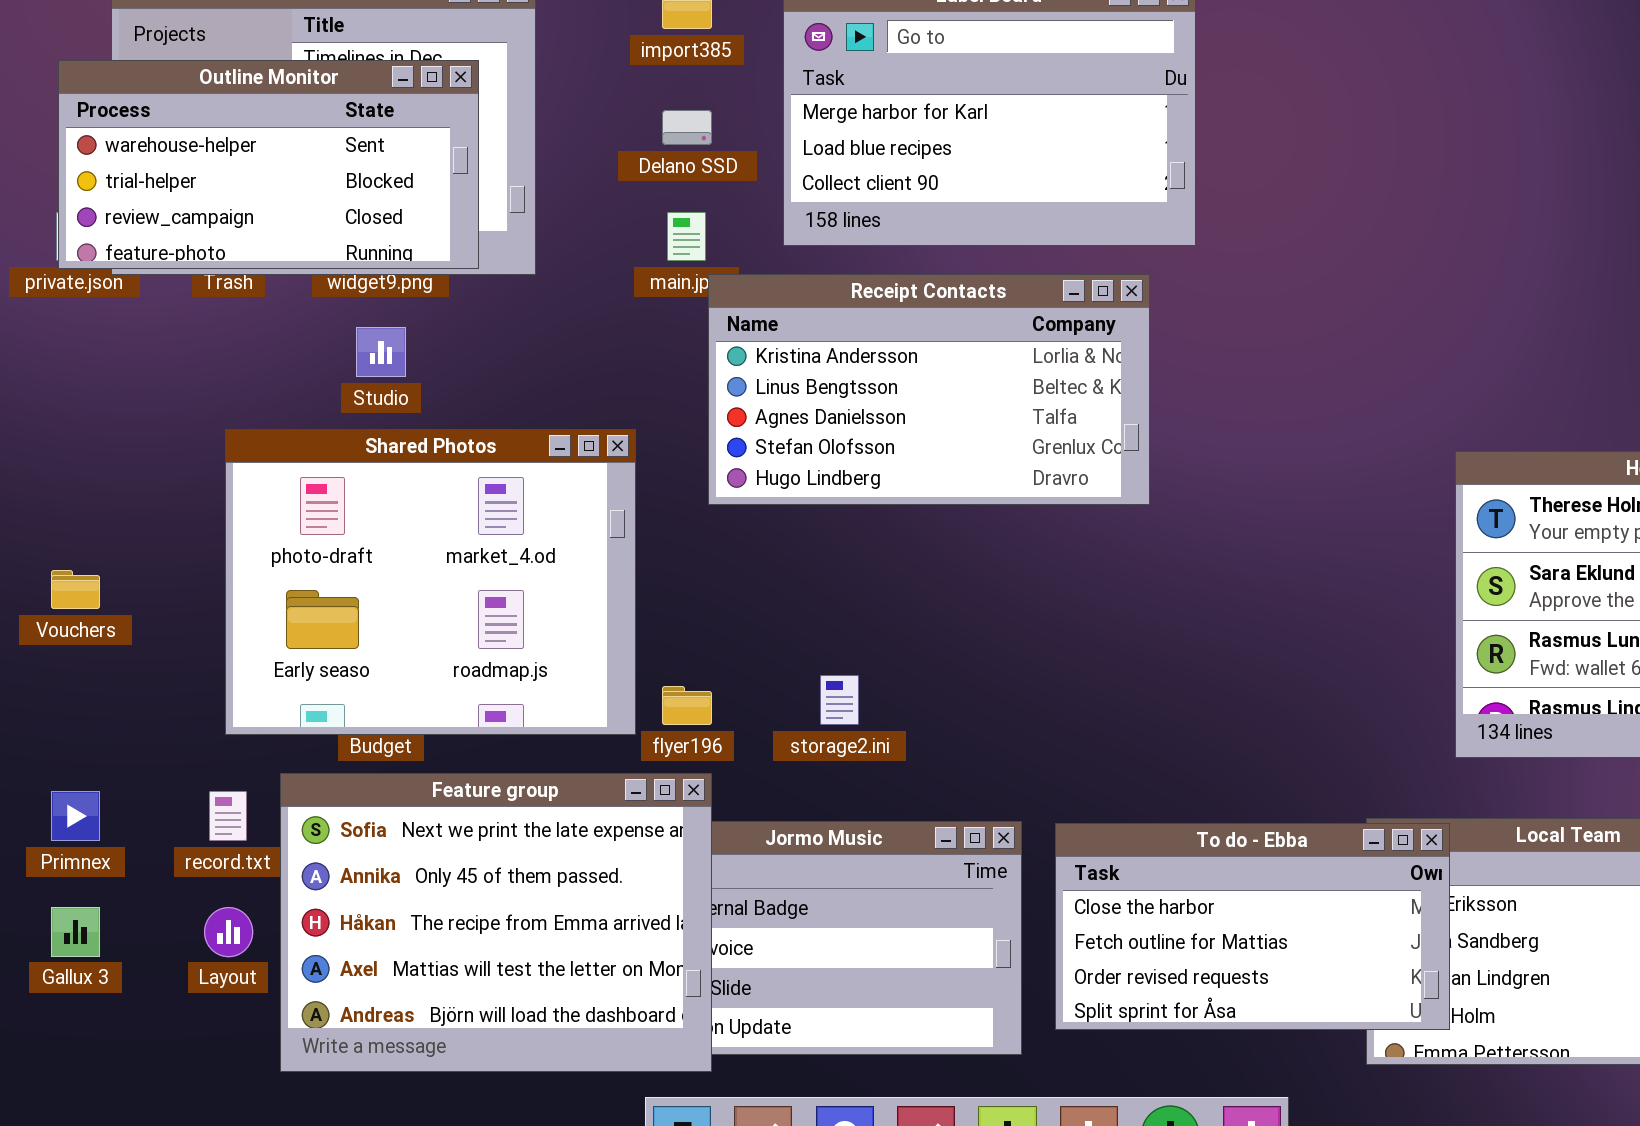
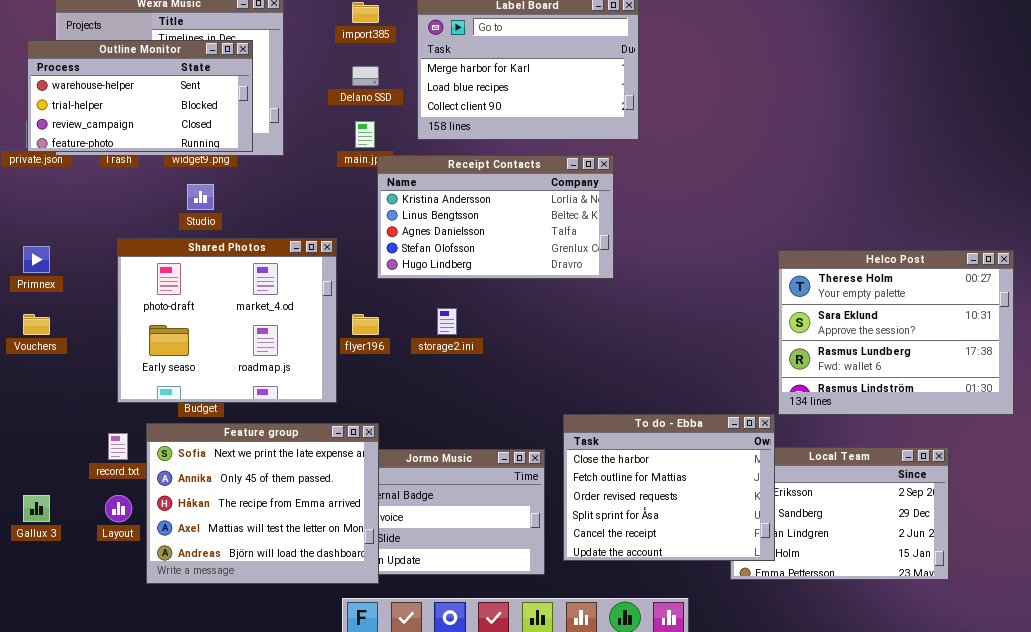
storage2.ini: [820,675,859,725] -> [437,308,457,335], moved
flyer196: [662,686,712,725] -> [352,314,379,335], moved
Primnex: [51,791,100,841] -> [23,246,50,273], moved
To do - Ebba: [1055,823,1450,1030] -> [563,414,775,561], resized

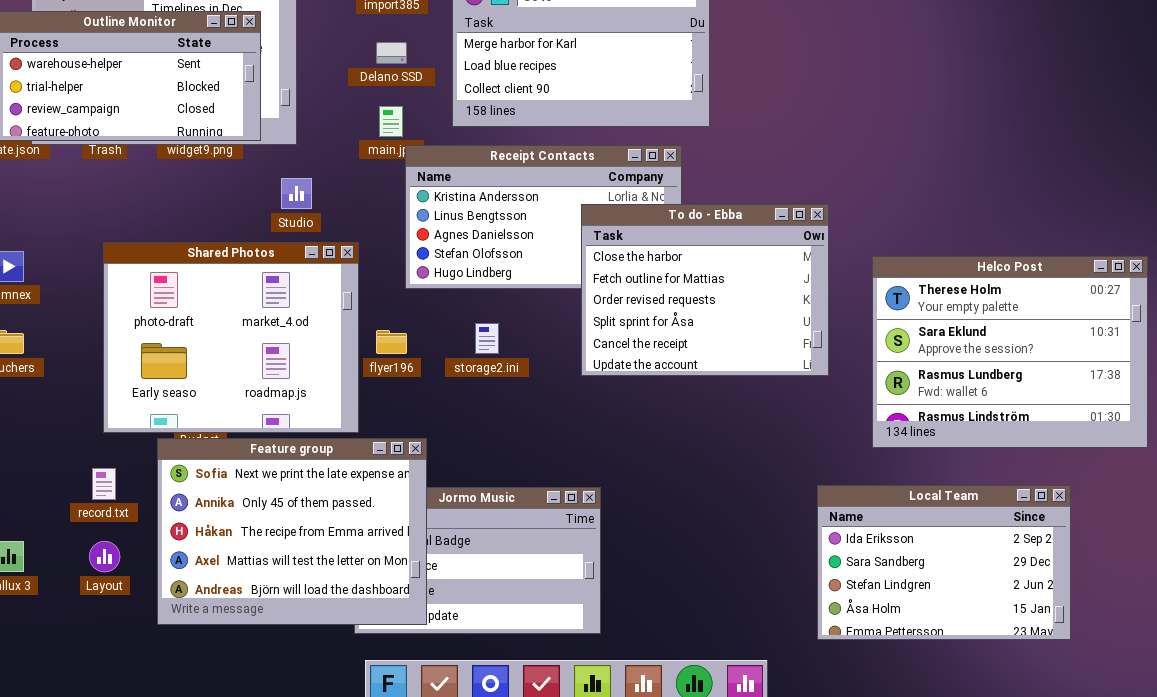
Studio: [187,184,214,210] -> [281,178,312,209], moved
To do - Ebba: [563,414,775,561] -> [581,204,829,376], moved
Feature group: [146,423,379,584] -> [157,438,427,625], moved

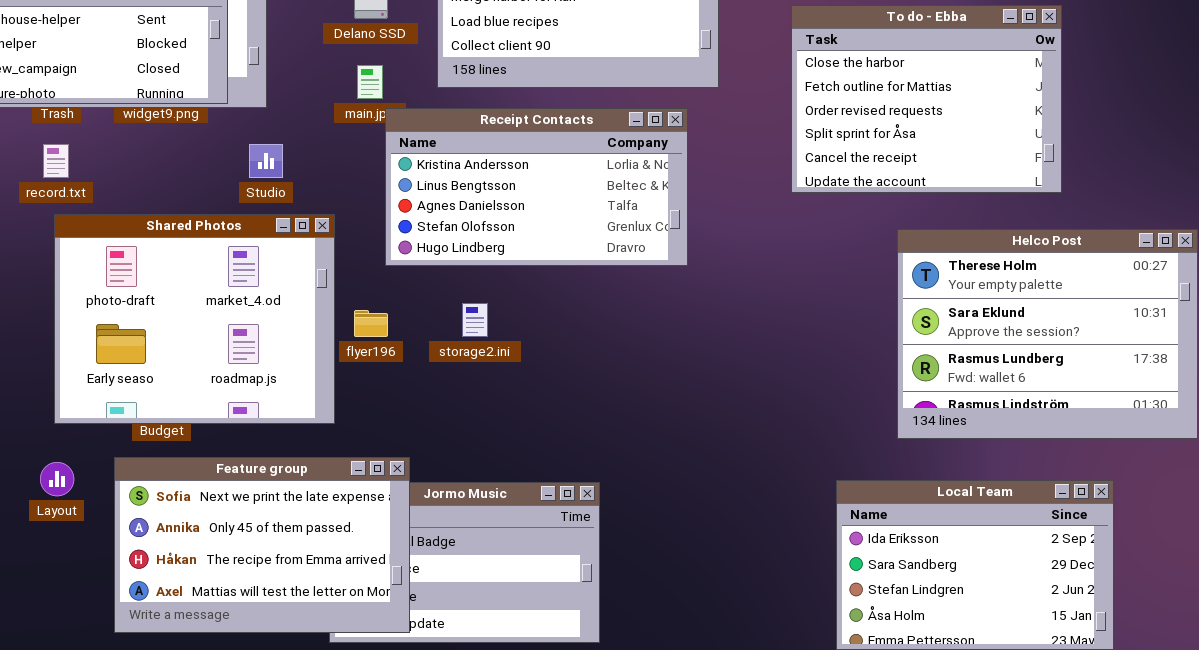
To do - Ebba: [581,204,829,376] -> [791,5,1062,193], moved
Feature group: [157,438,427,625] -> [114,457,410,633], resized
record.txt: [92,468,116,500] -> [43,144,69,178], moved
Layout: [89,541,120,572] -> [40,462,74,496], moved

